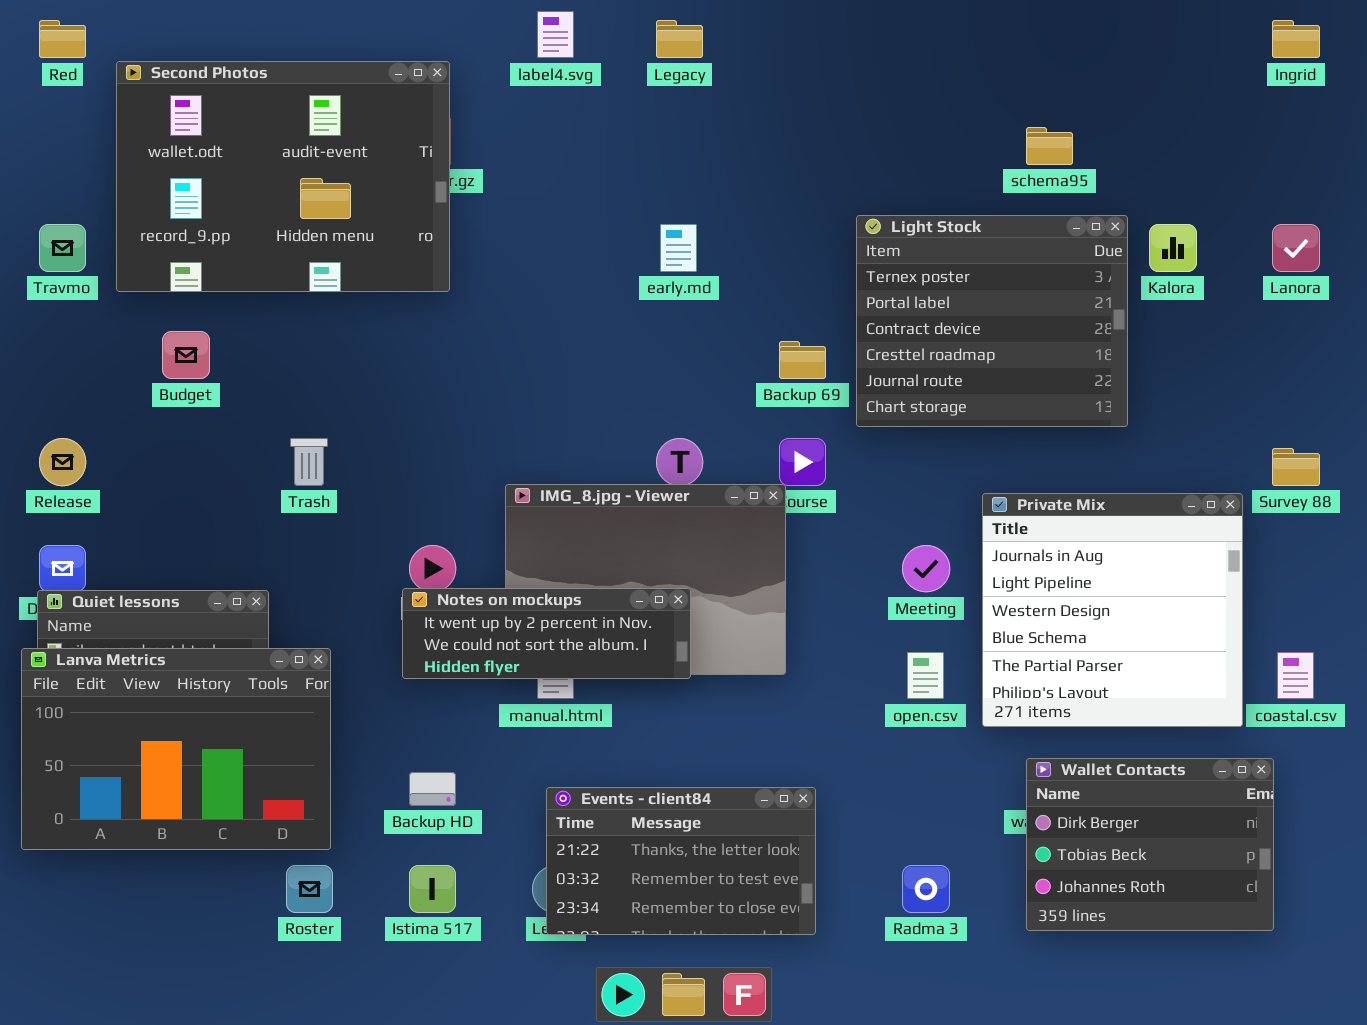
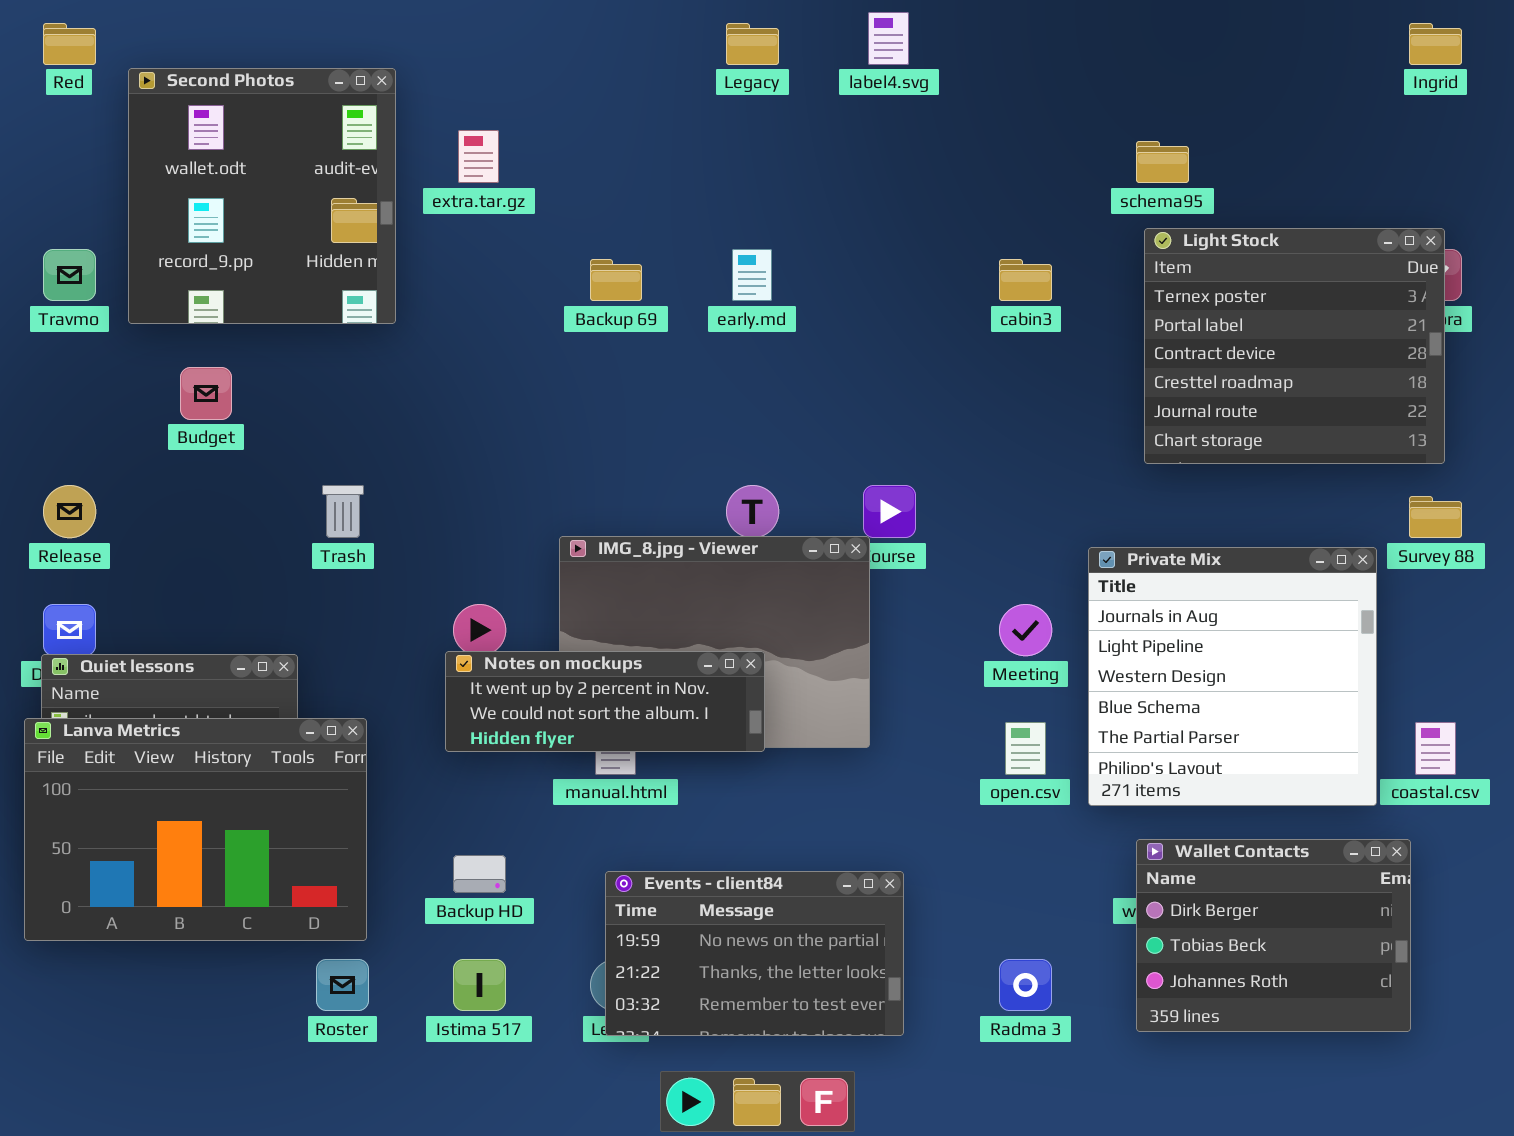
label4.svg: [537,11,574,58] -> [868,12,909,65], moved
Second Photos: [116,61,450,292] -> [128,68,396,324], resized
Light Stock: [856,215,1128,427] -> [1144,228,1445,464], moved
Backup 69: [779,341,826,379] -> [590,259,642,301], moved
Events - client84: [546,787,816,935] -> [605,871,904,1036], scrolled up 1 row

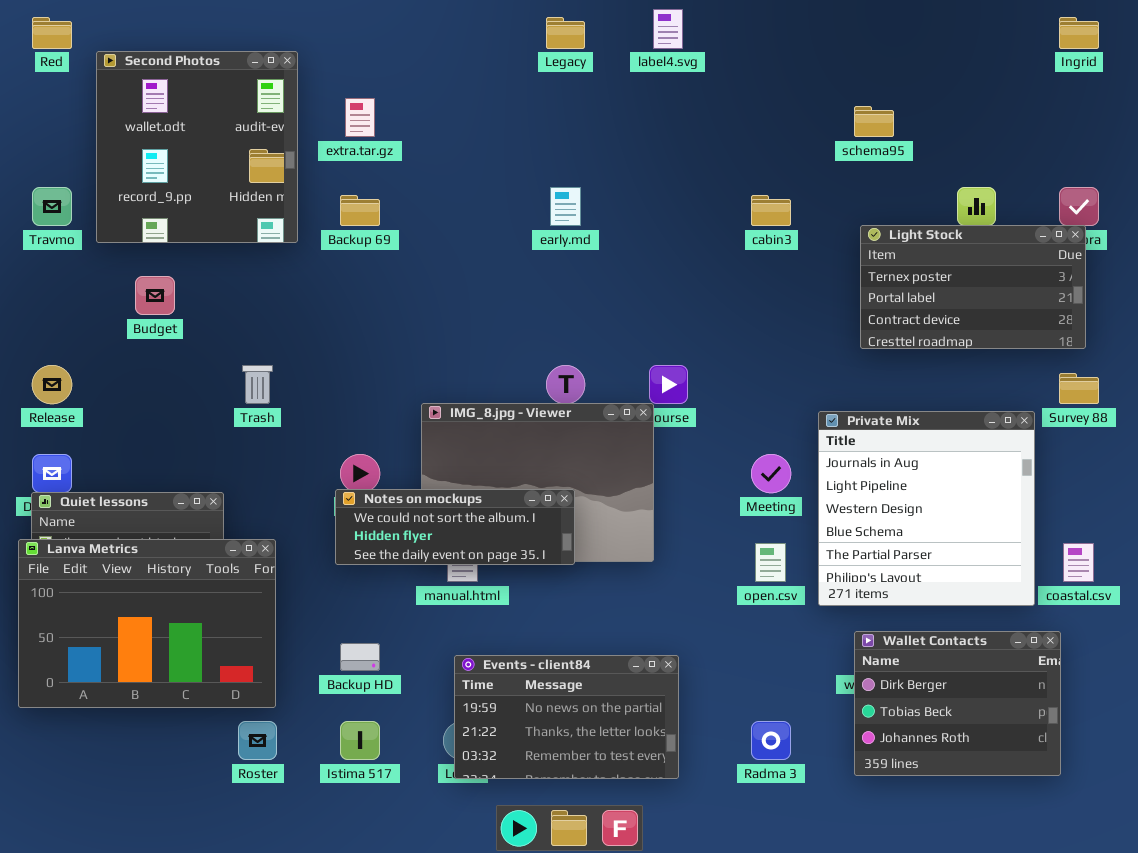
Light Stock: [1144,228,1445,464] -> [860,225,1086,349], resized
Backup 69: [590,259,642,301] -> [340,195,380,226], moved
Notes on mockups: [445,651,765,752] -> [335,489,575,565], scrolled down 1 row

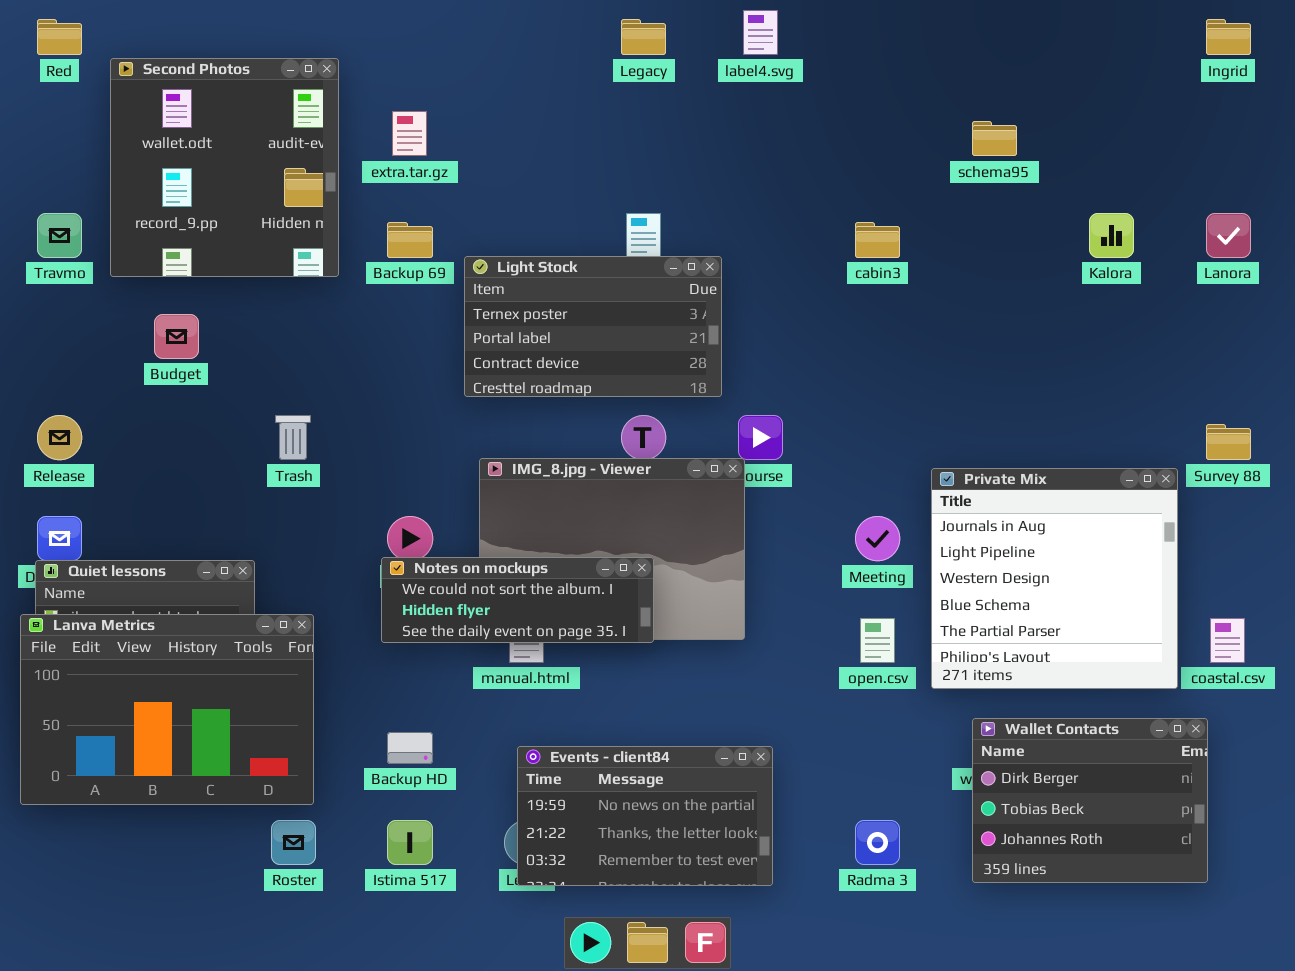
Light Stock: [860,225,1086,349] -> [464,256,722,397], moved

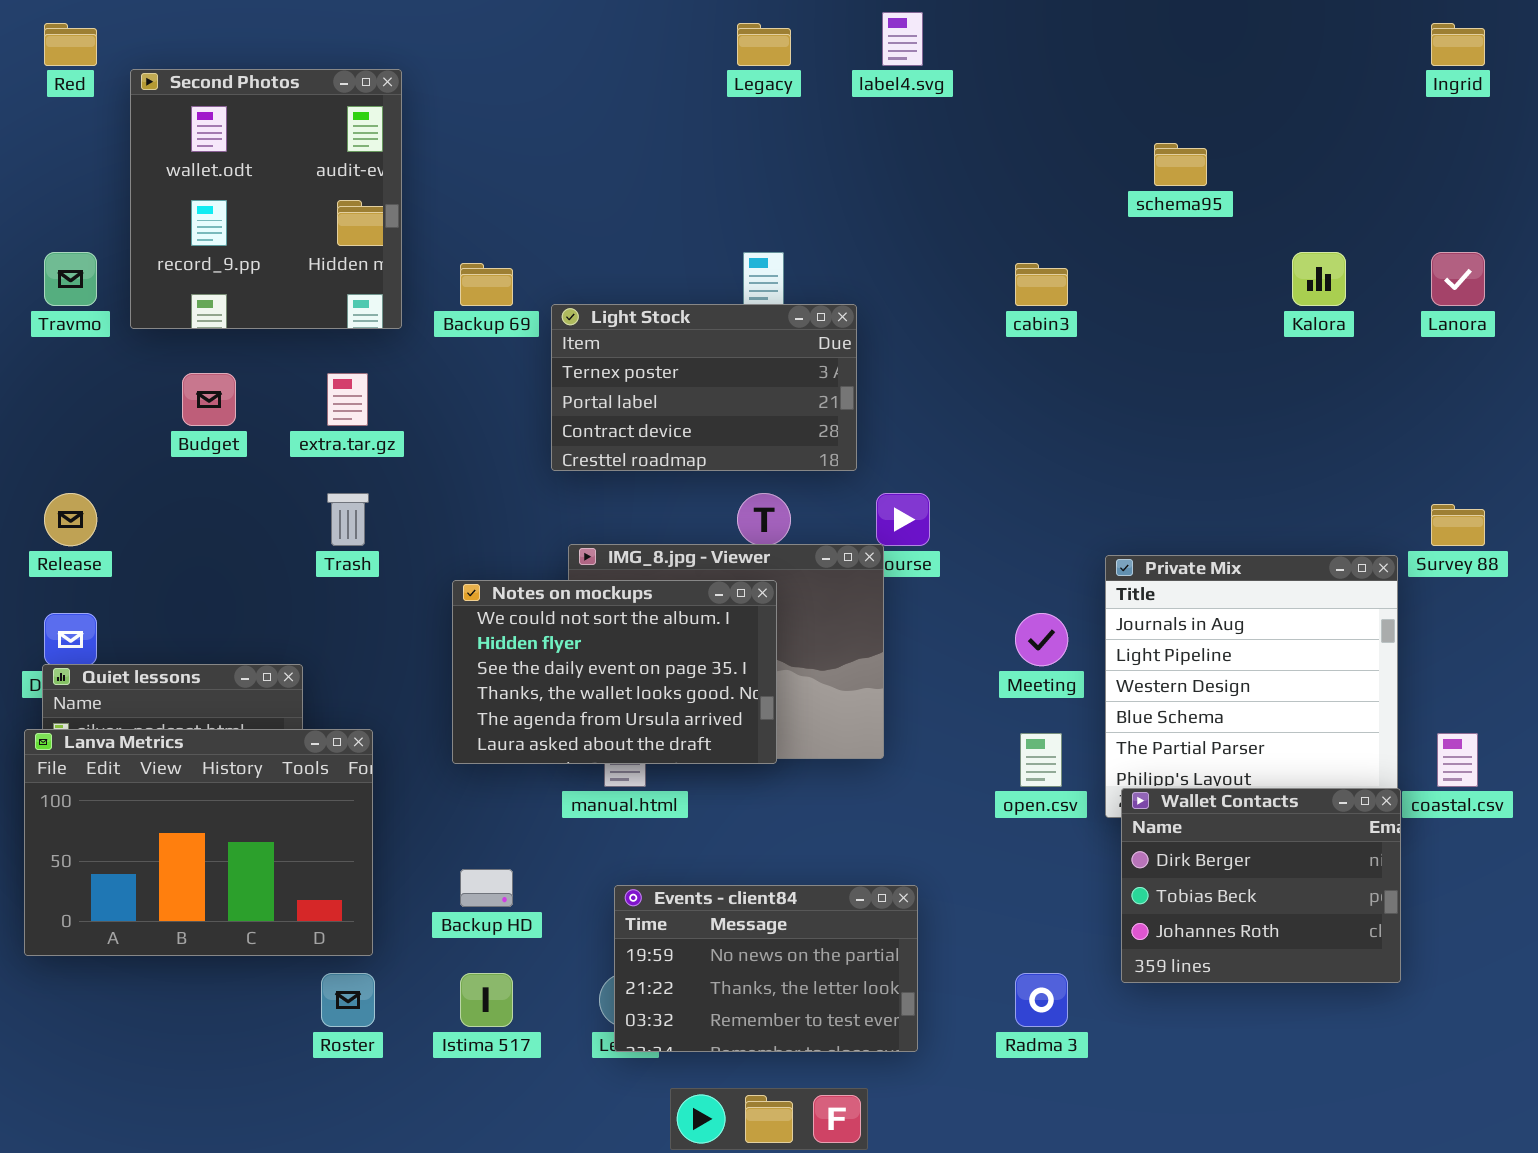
extra.tar.gz: [392,111,427,156] -> [327,373,368,426], moved
Notes on mockups: [381,557,654,643] -> [452,580,777,764], resized
Wallet Contacts: [972,718,1208,883] -> [1121,788,1401,983], moved

